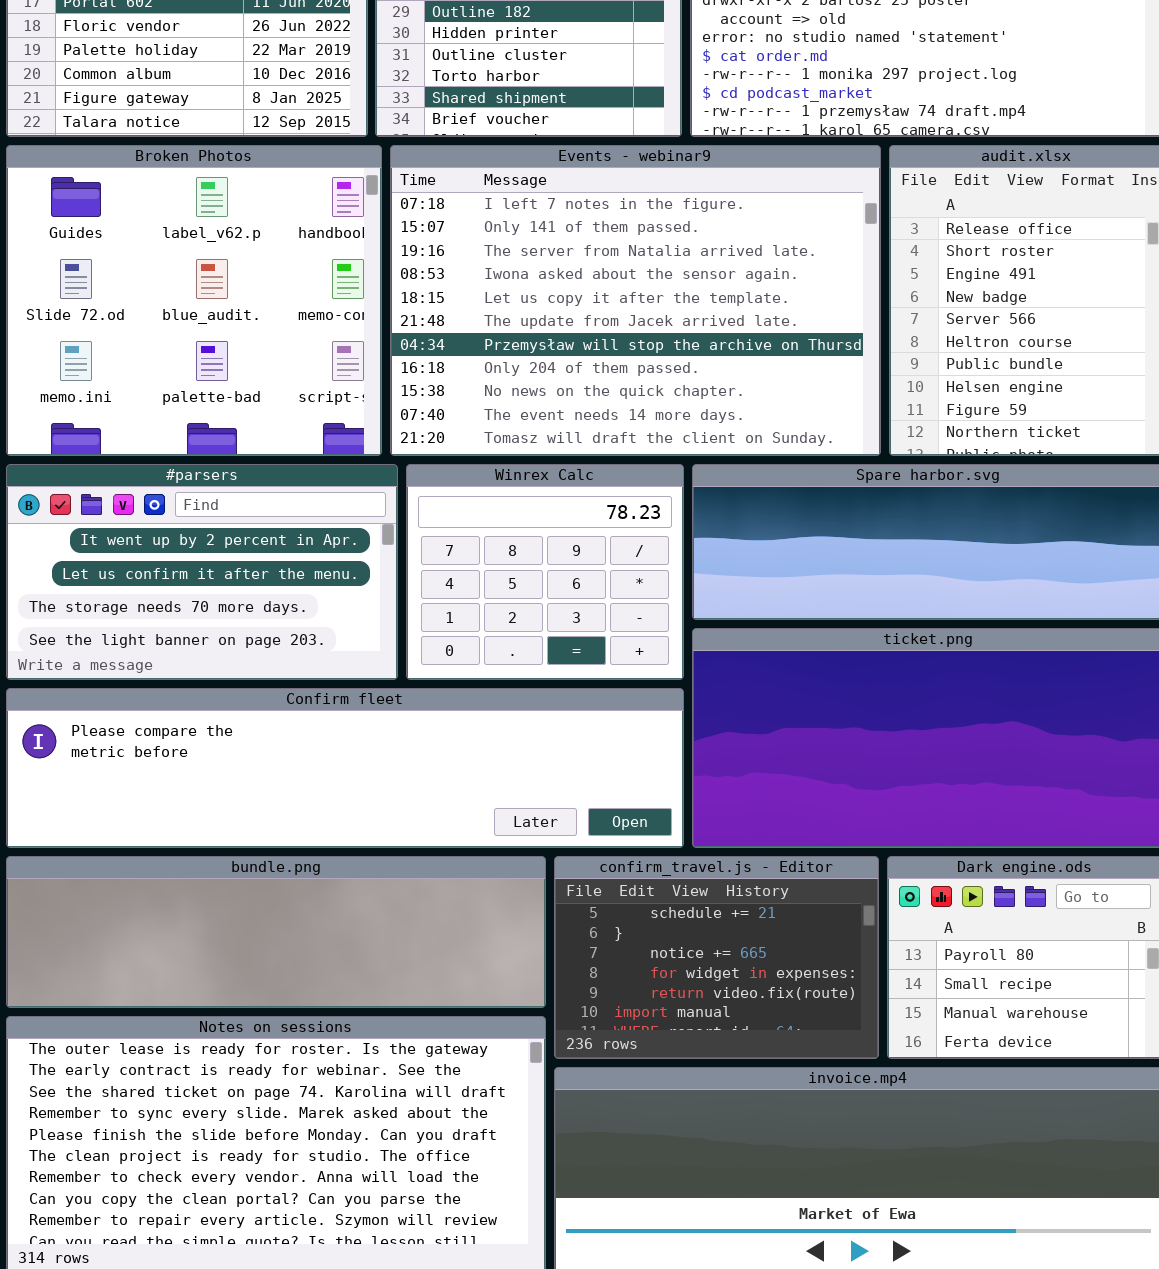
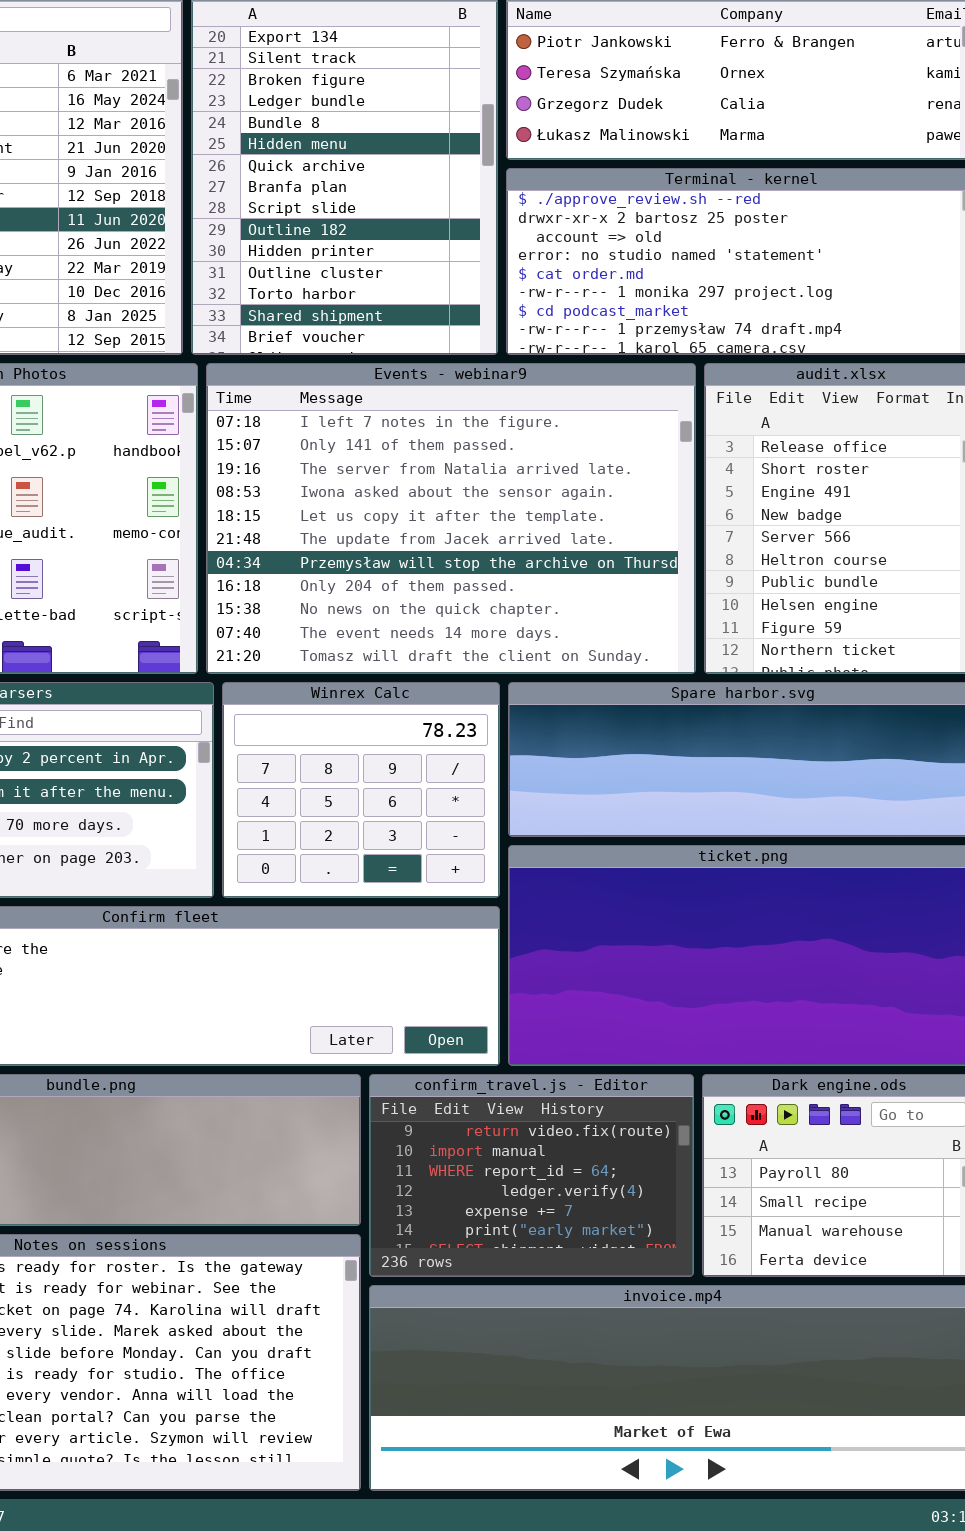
confirm_travel.js - Editor: [554,856,879,1059] -> [369,1074,694,1277], scrolled down 4 rows

